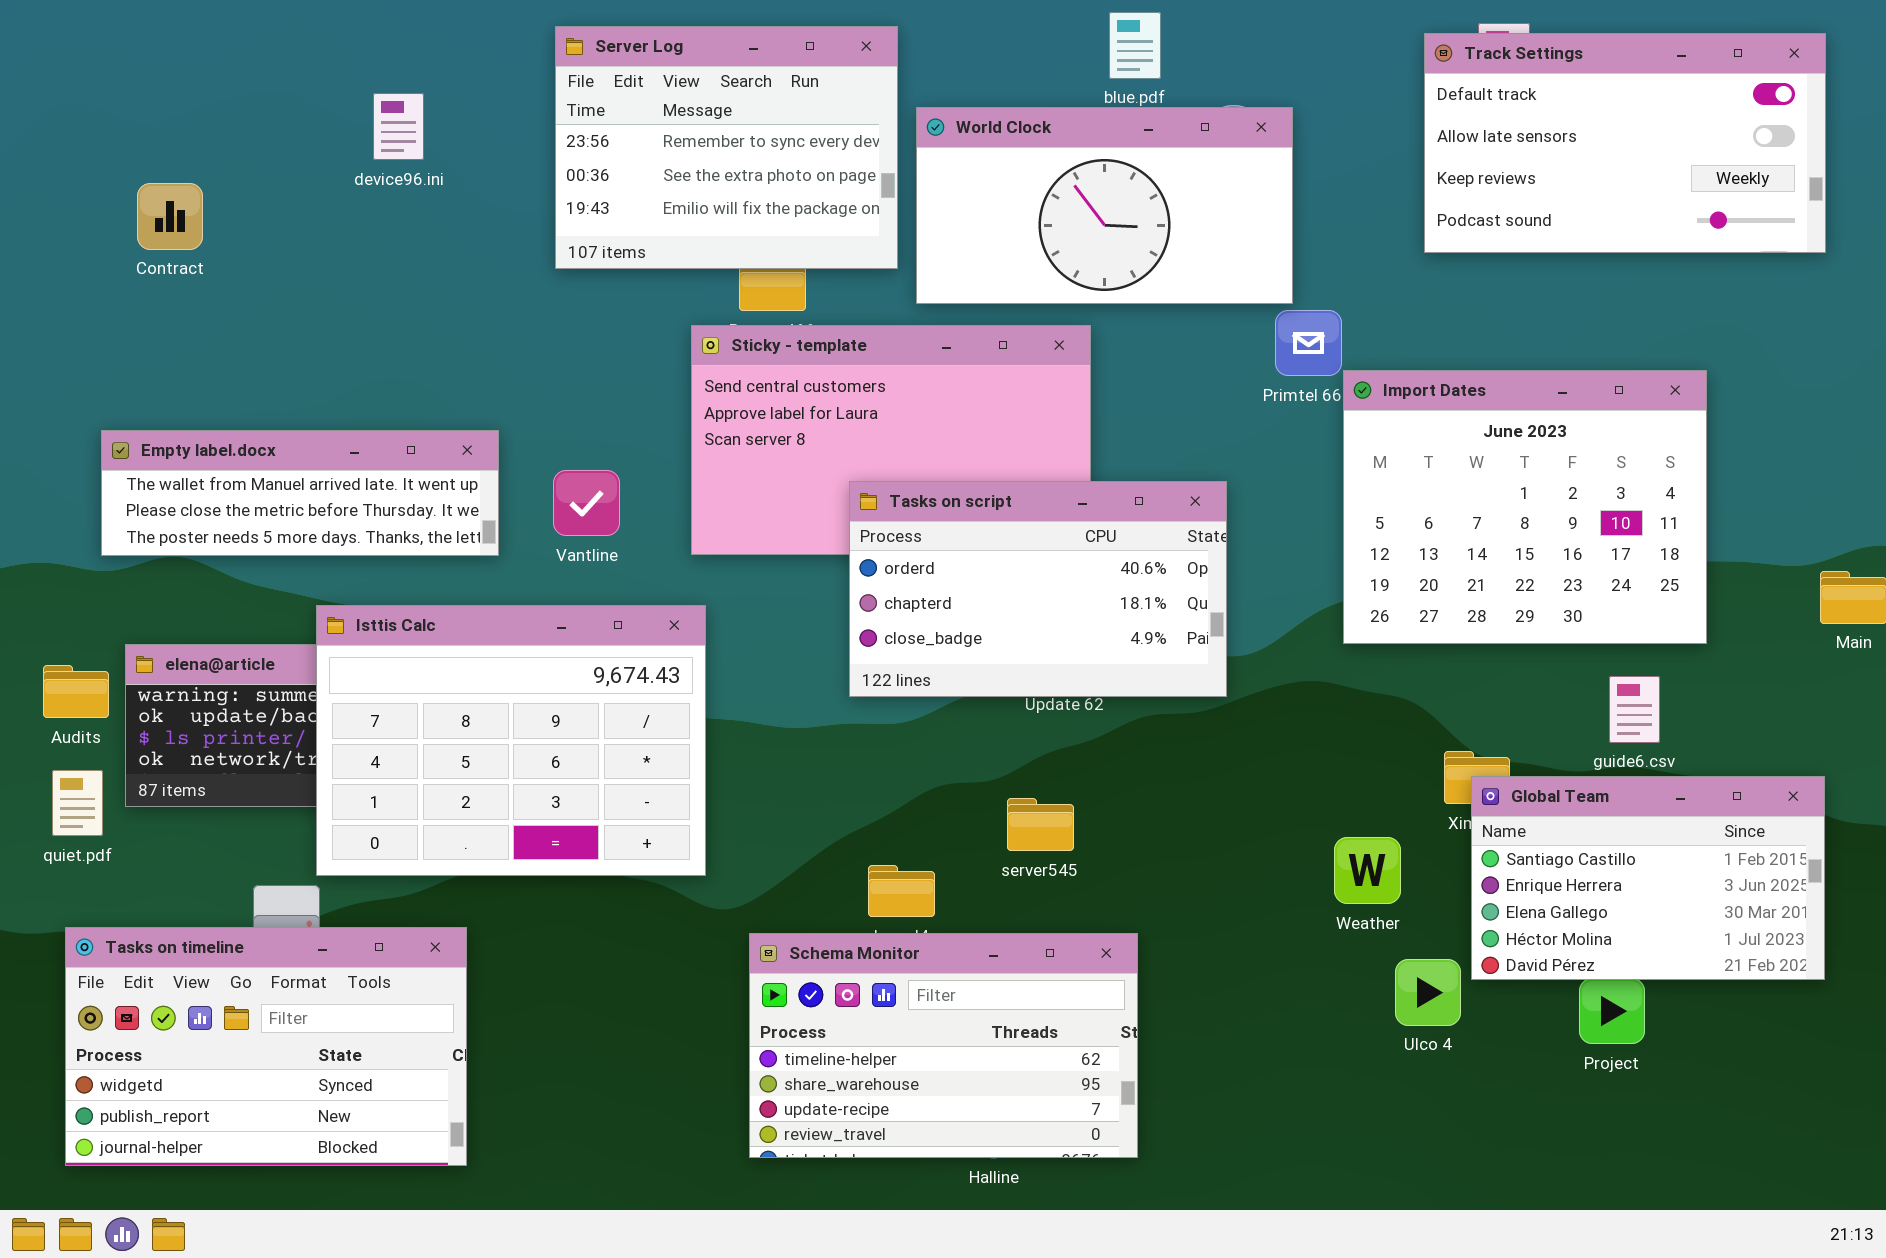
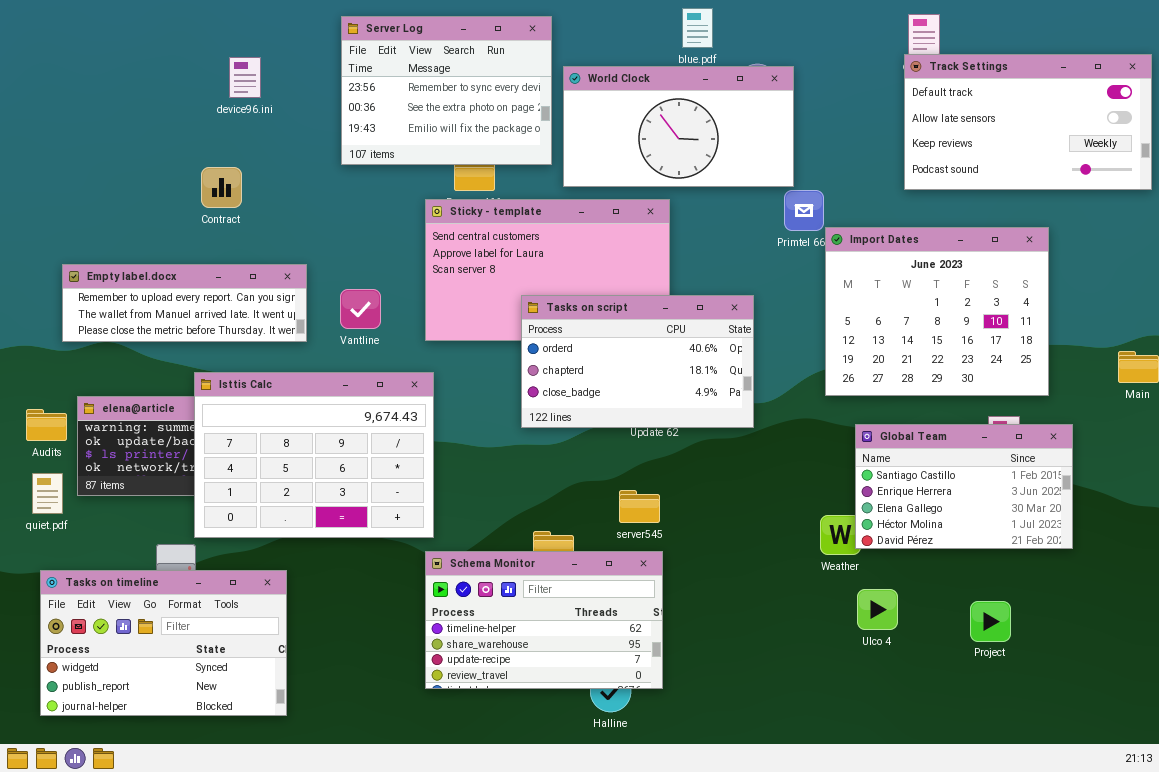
Track Settings: [1424,33,1826,253] -> [904,54,1152,190], moved
Contract: [137,183,203,250] -> [201,167,242,208], moved
Empty label.docx: [101,430,499,556] -> [62,264,307,342], scrolled up 1 row
Global Team: [1471,776,1825,980] -> [855,424,1073,549], moved
Schema Monitor: [749,933,1138,1158] -> [425,551,663,689], moved

